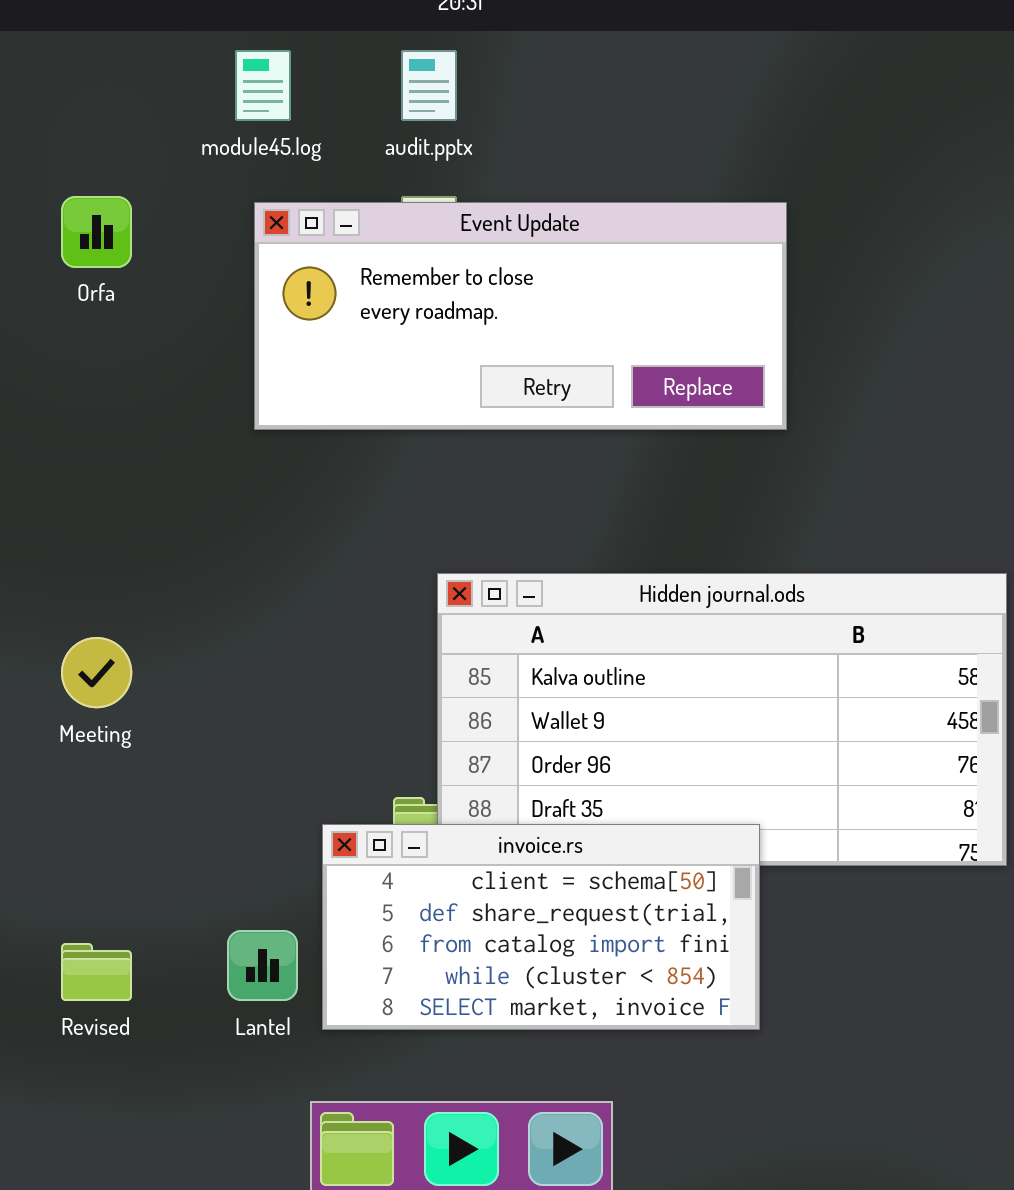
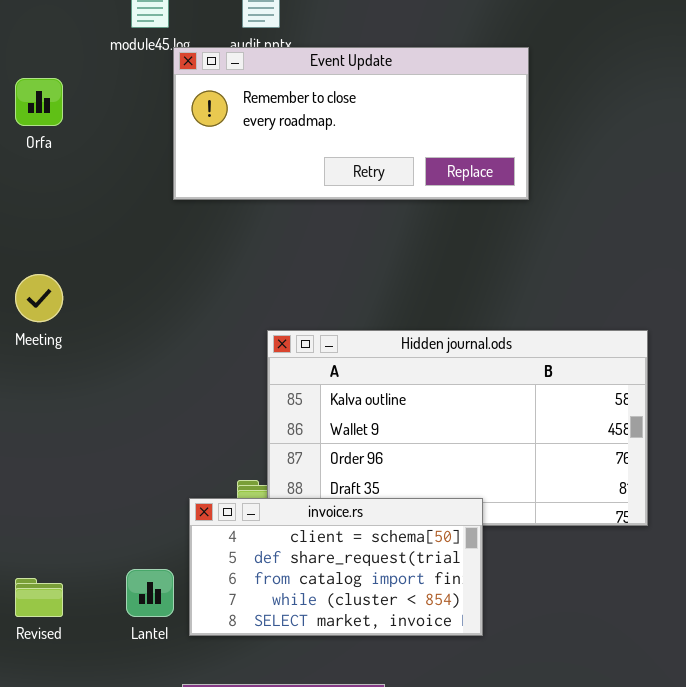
Event Update: [254,202,787,430] -> [173,47,529,200], moved
Meeting: [61,637,132,708] -> [15,274,63,322], moved

